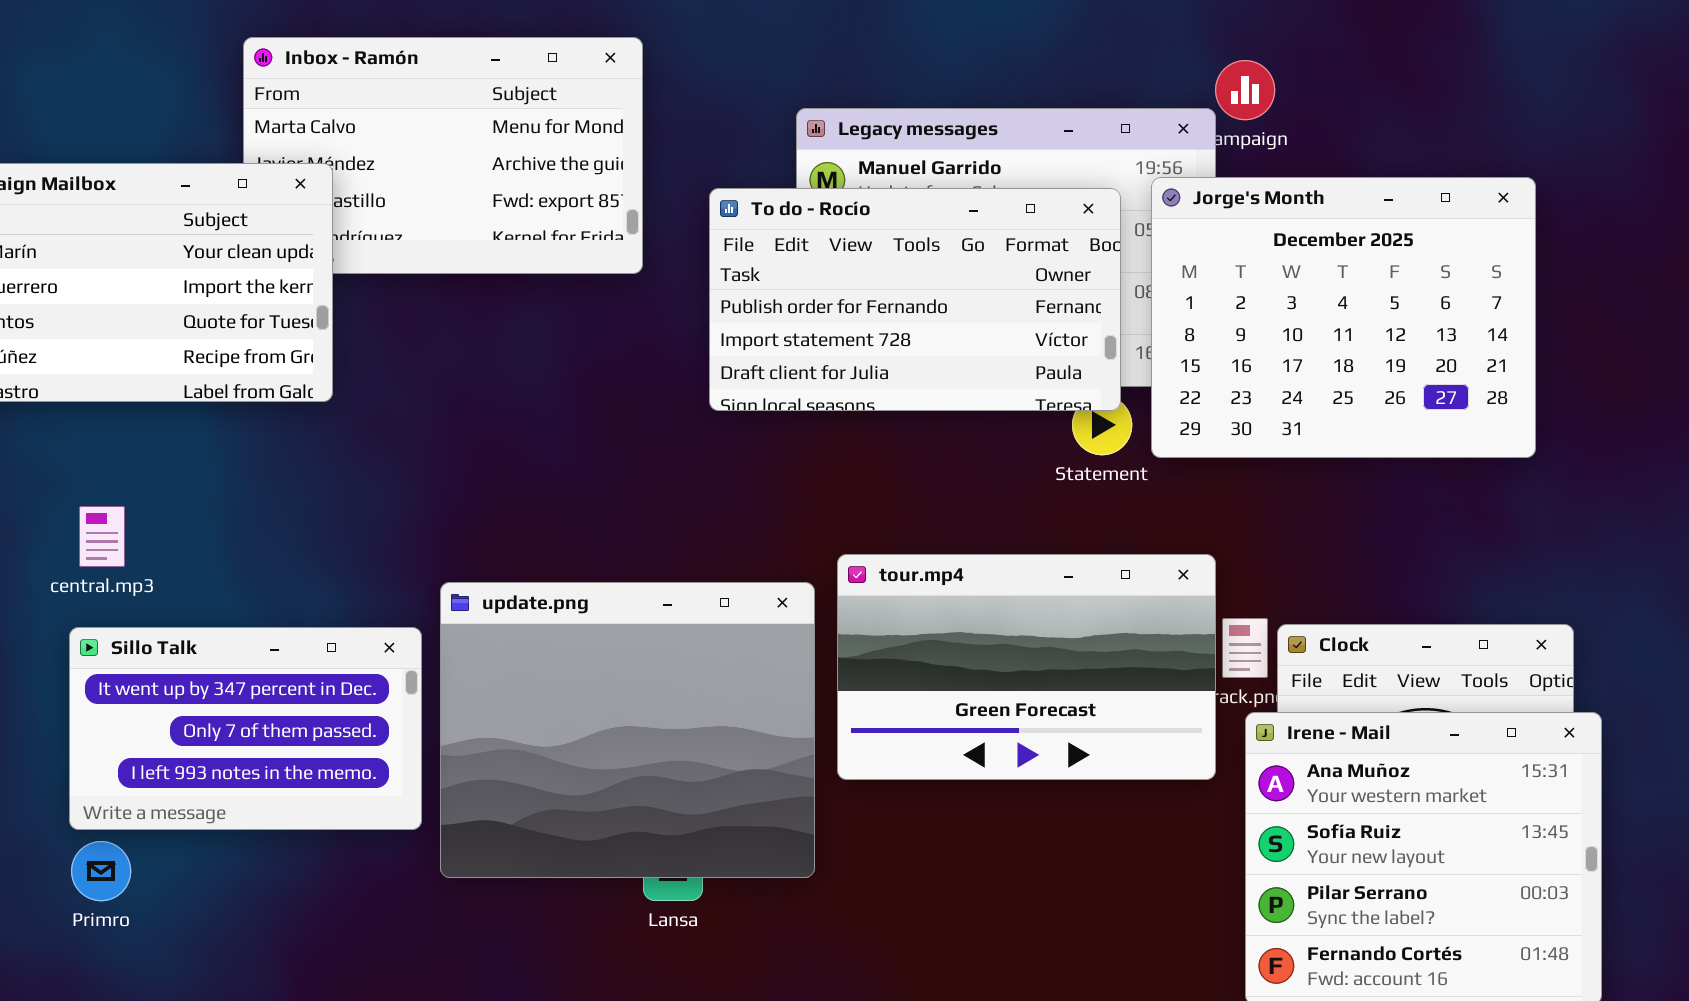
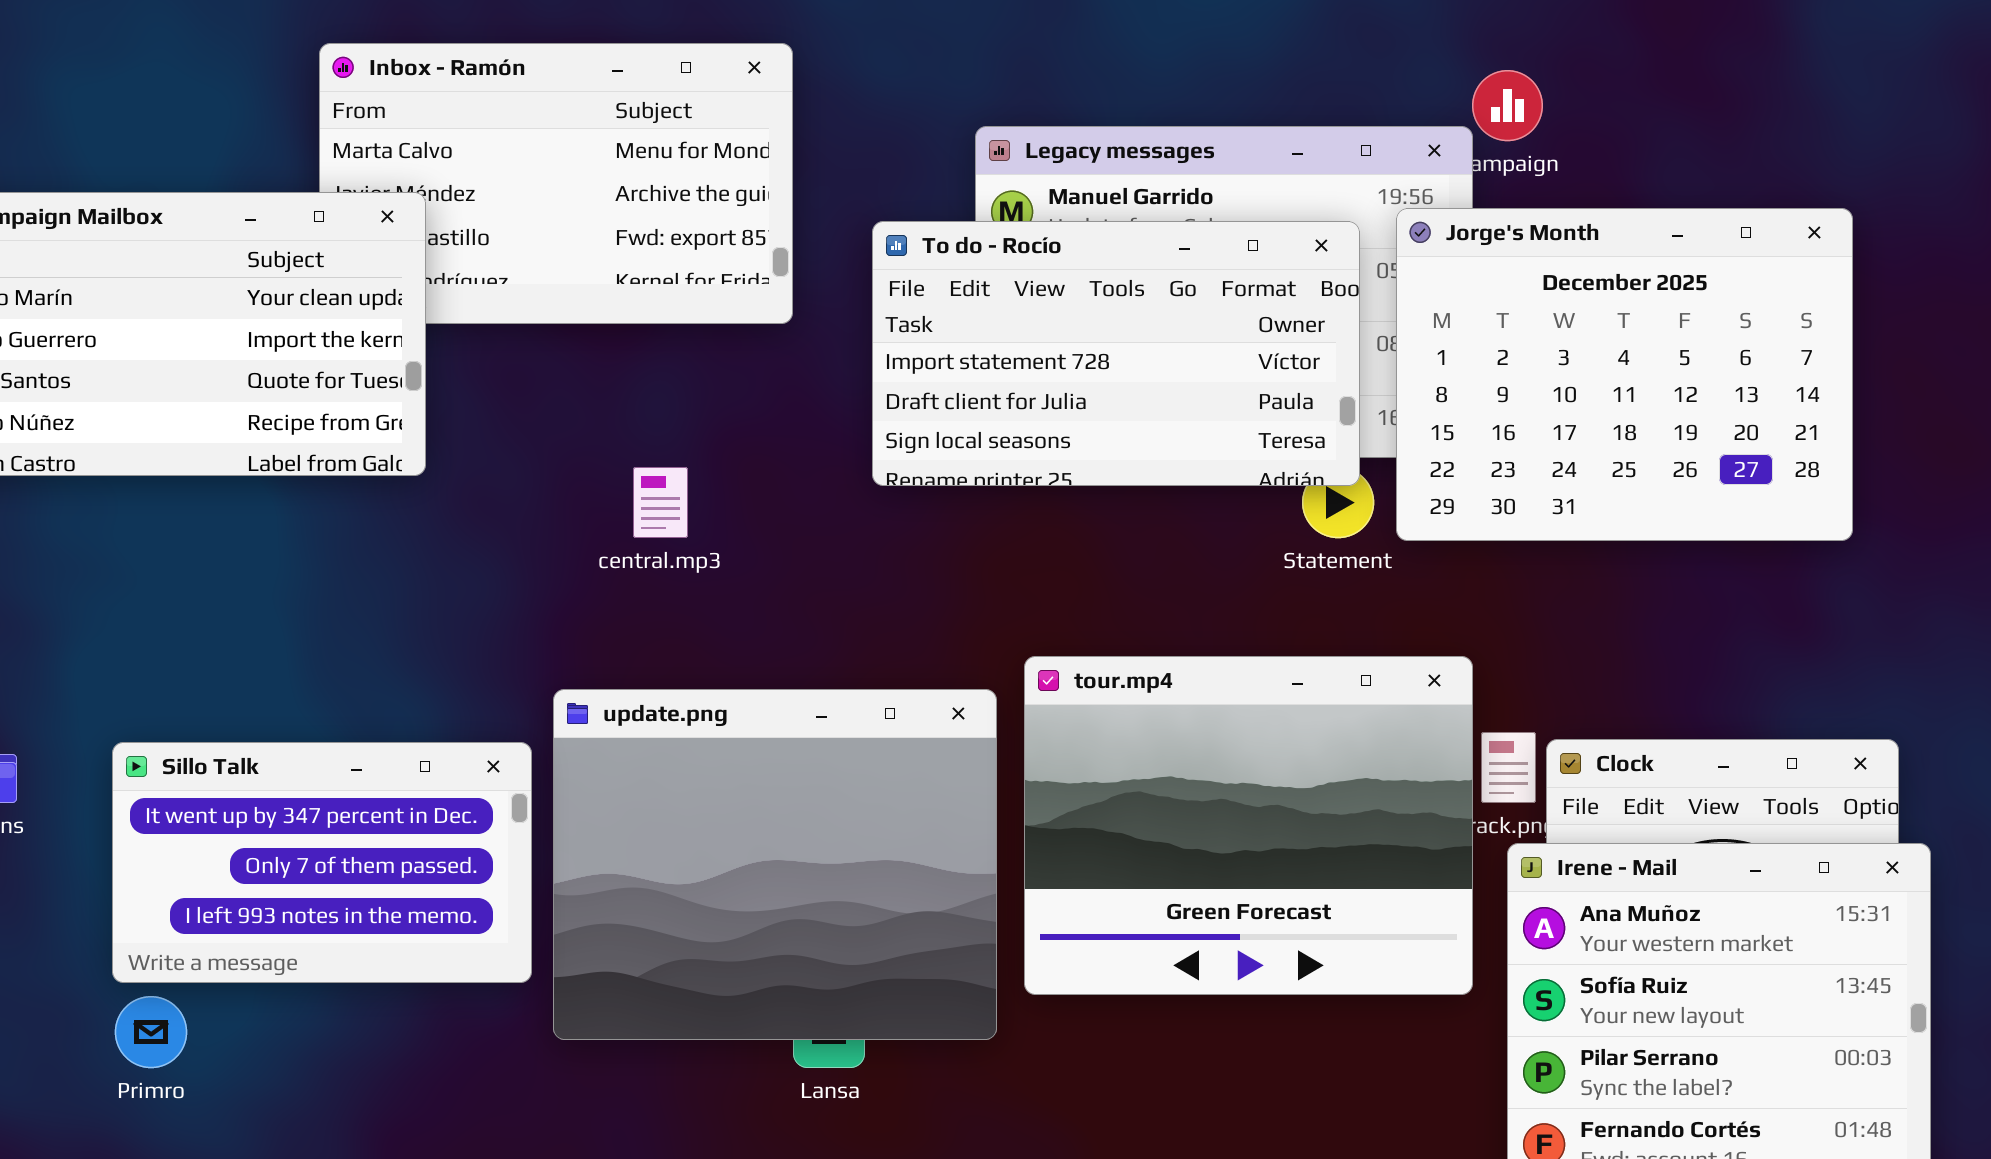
To do - Rocío: [709,188,1121,411] -> [872,221,1360,486], scrolled down 1 row
central.mp3: [79,506,125,567] -> [633,467,688,538], moved
tour.mp4: [837,554,1216,780] -> [1024,656,1473,995], resized

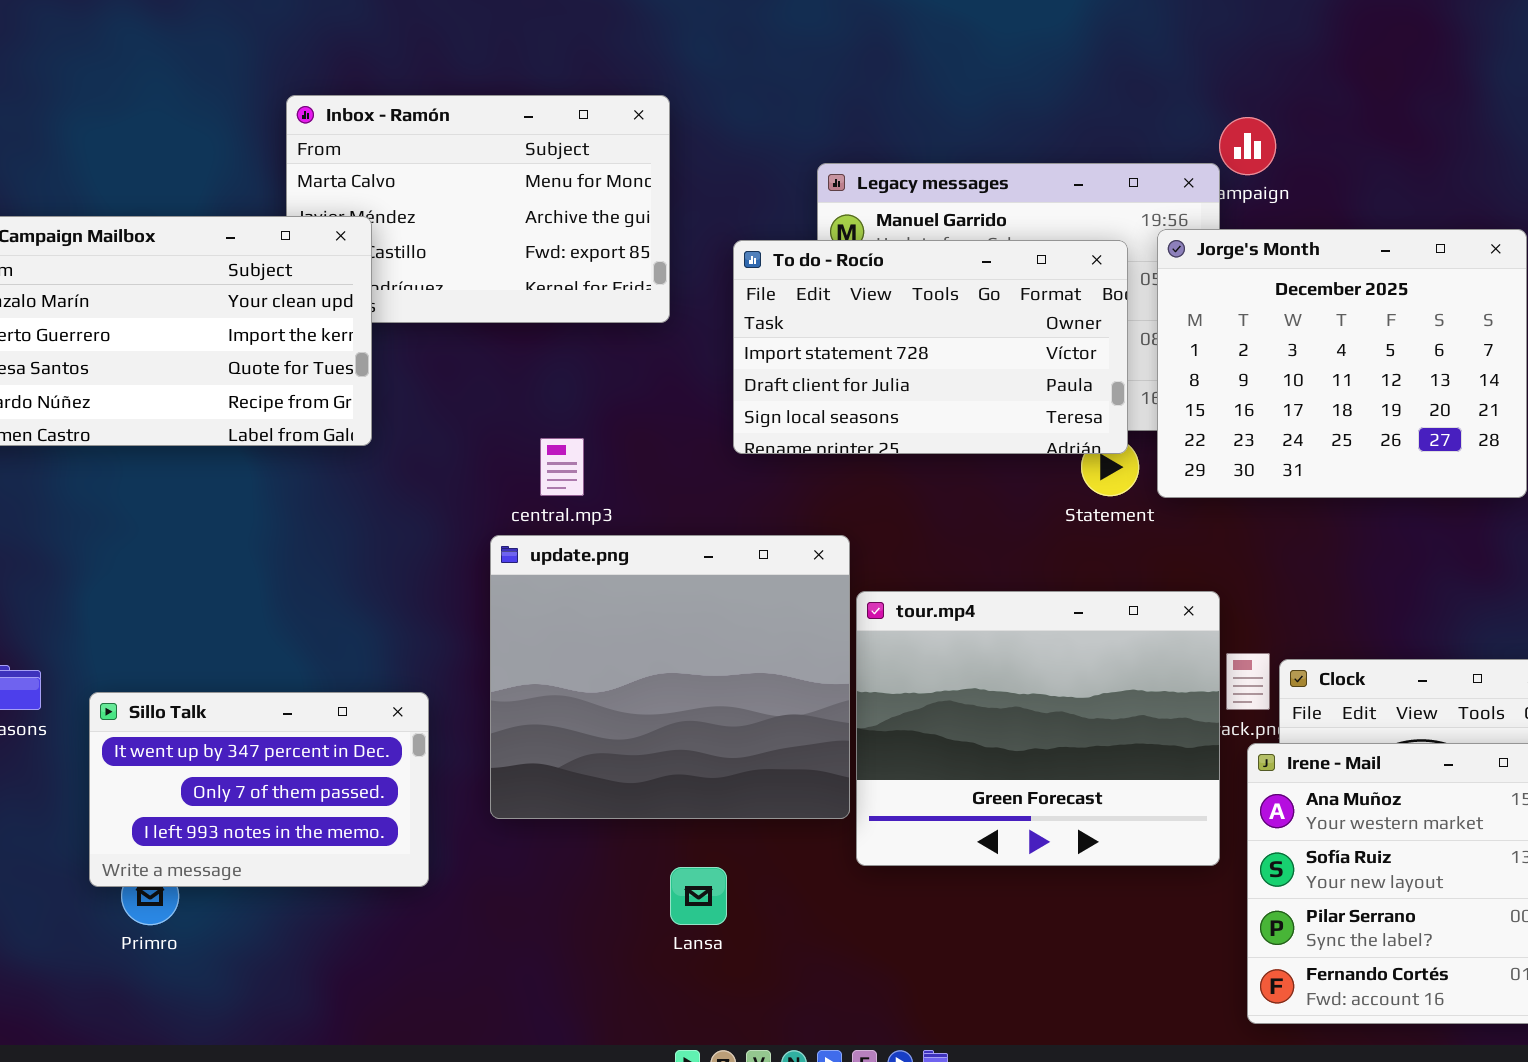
update.png: [553,689,997,1040] -> [490,535,850,819], moved
Sillo Talk: [112,742,532,983] -> [89,692,429,887], moved

